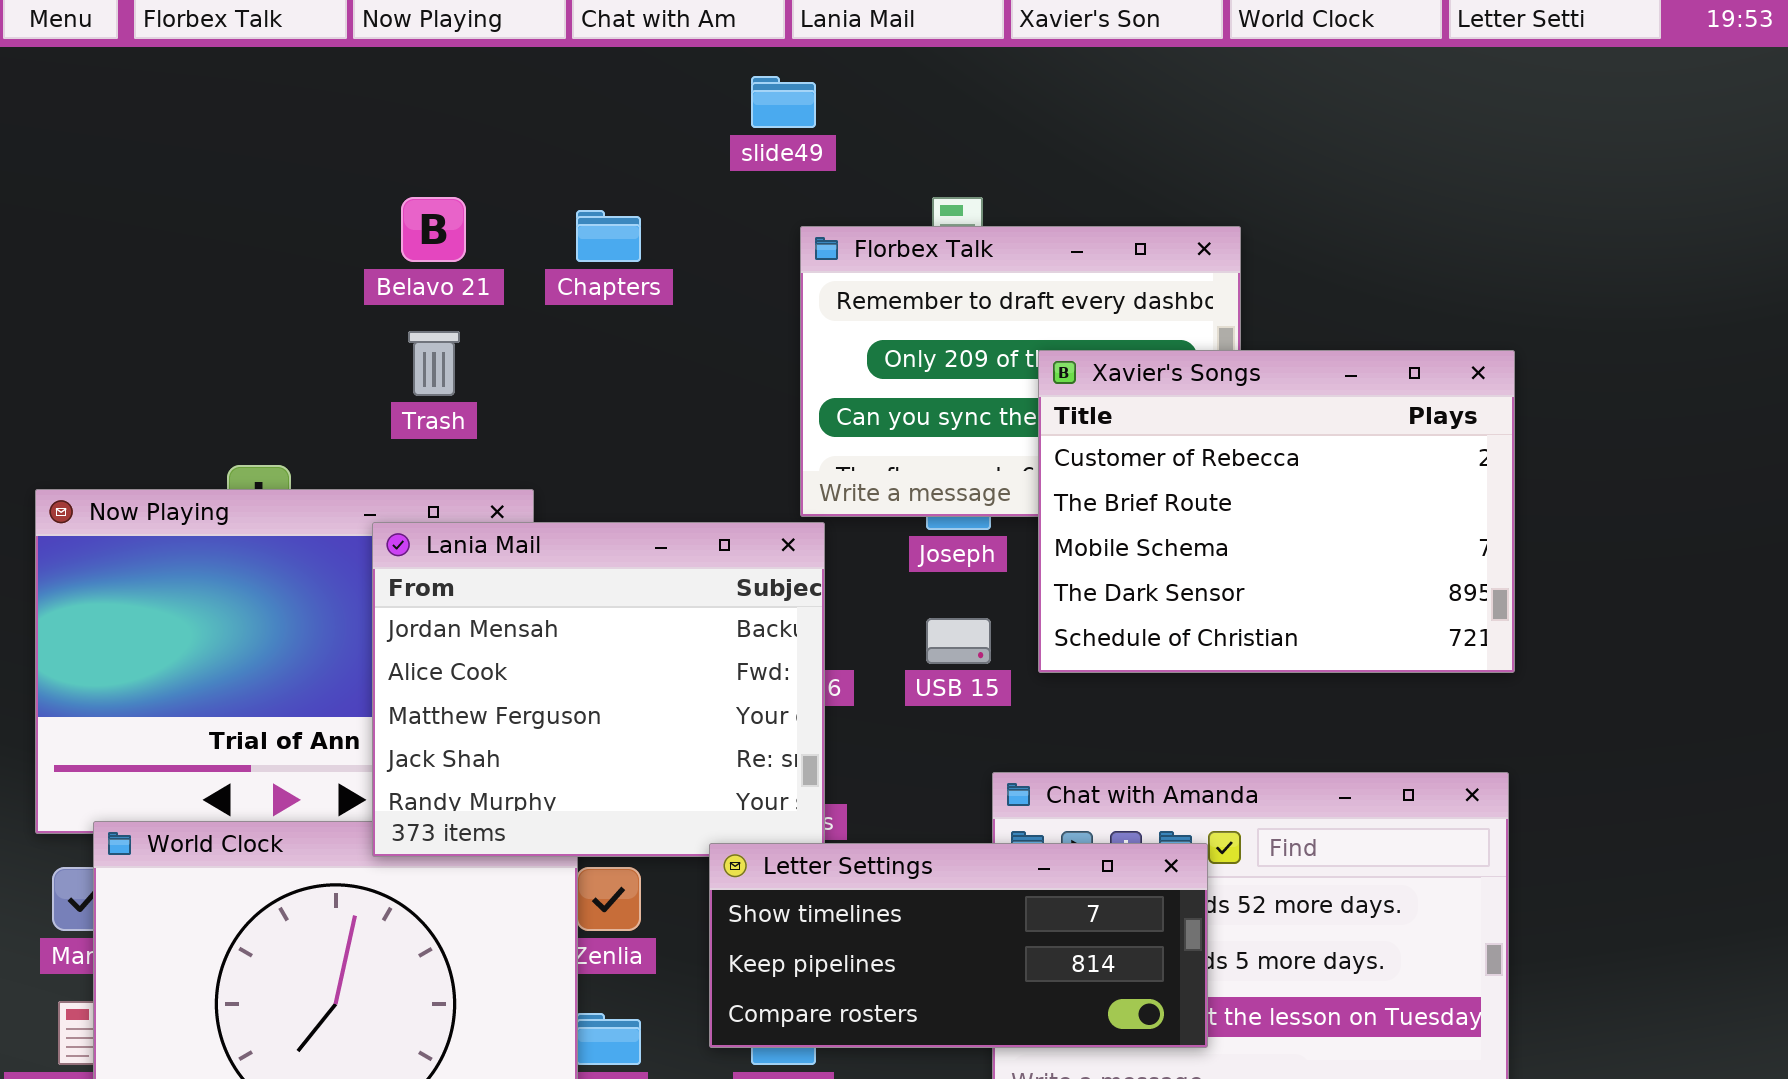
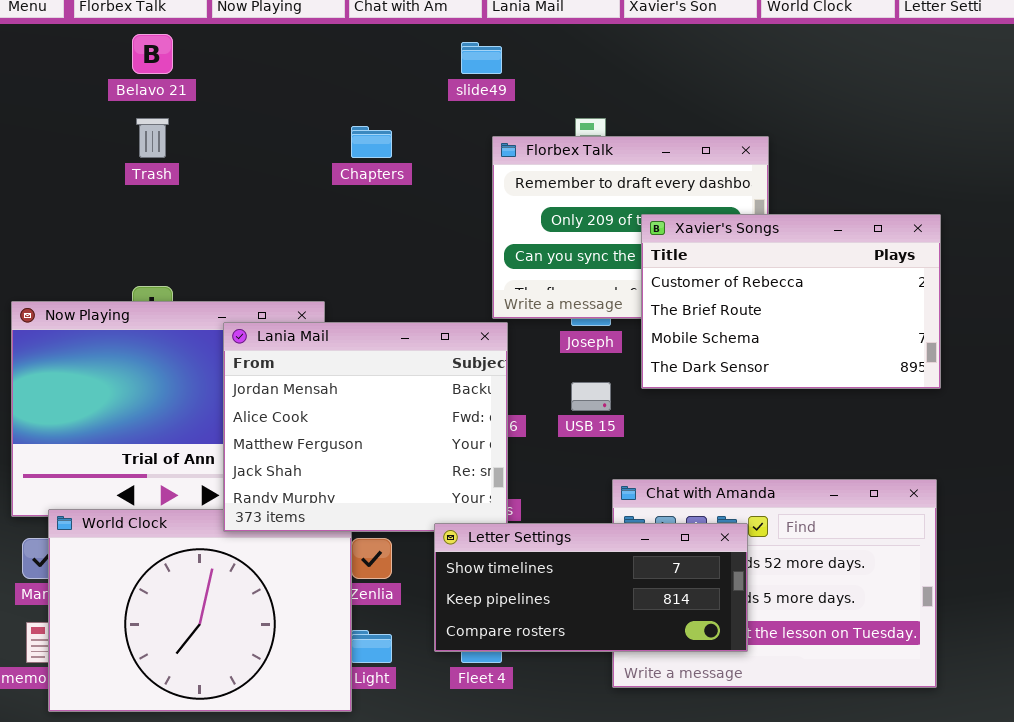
Belavo 21: [401,197,466,262] -> [132,34,173,74], moved
Trash: [408,331,460,396] -> [136,118,169,158], moved
Xavier's Songs: [1038,350,1515,673] -> [641,214,941,389], resized

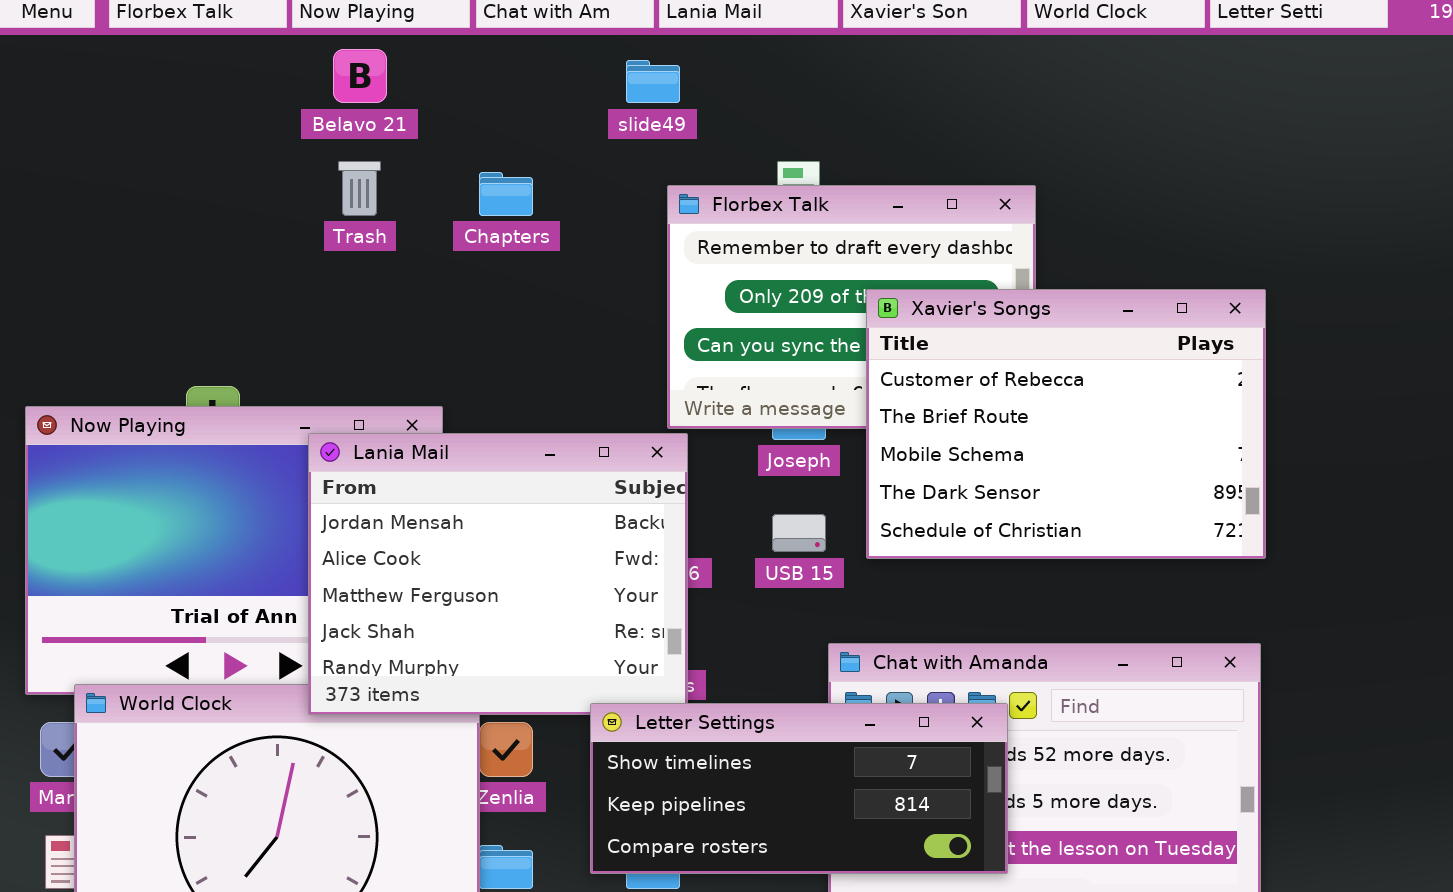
Belavo 21: [132,34,173,74] -> [333,49,387,103], moved
Trash: [136,118,169,158] -> [338,161,381,216], moved
Xavier's Songs: [641,214,941,389] -> [866,289,1266,559], resized

